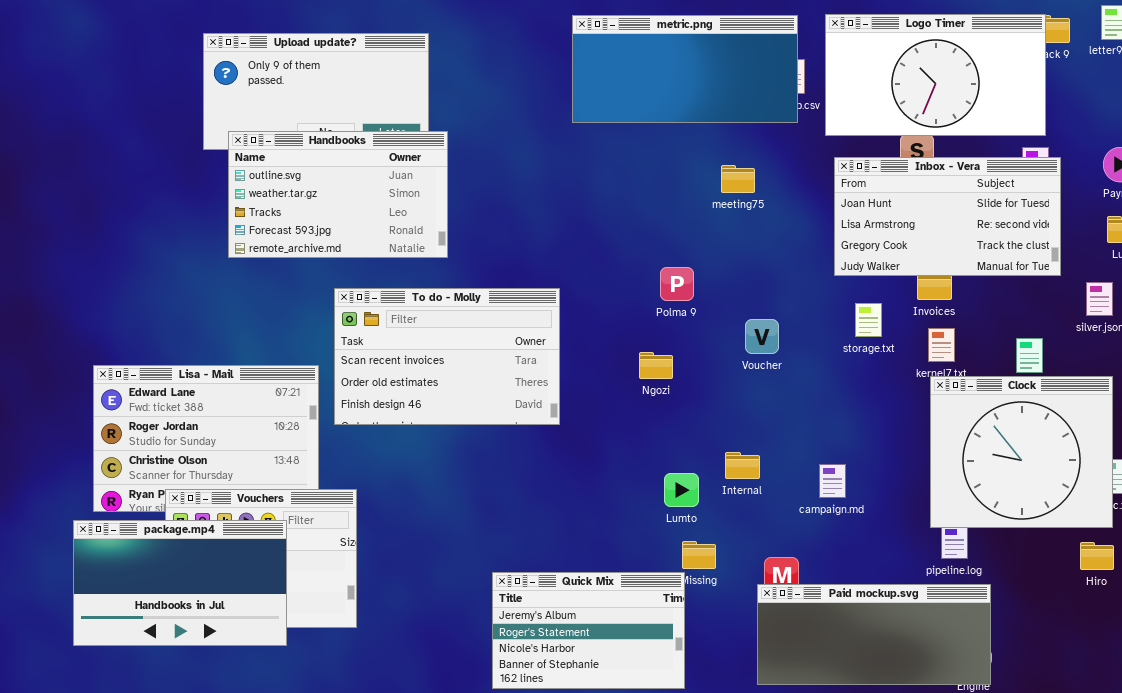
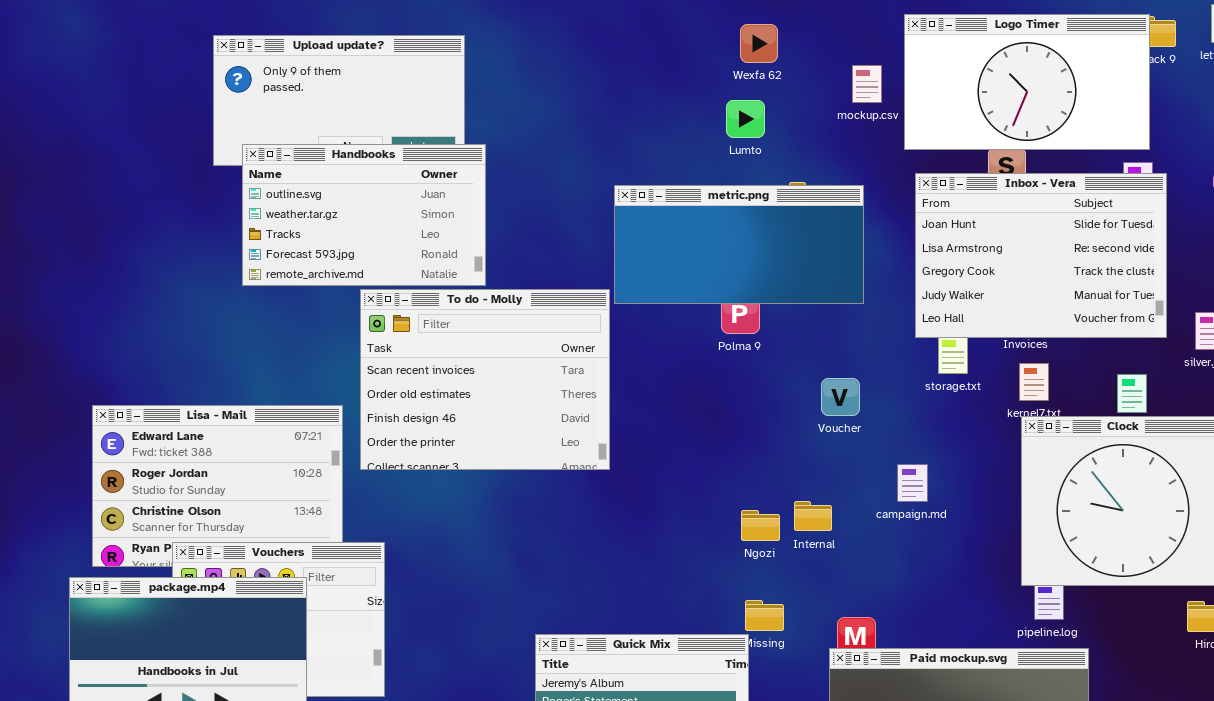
metric.png: [572,15,798,123] -> [614,185,864,304], moved
Inbox - Vera: [834,157,1061,276] -> [915,173,1167,338], resized
To do - Molly: [334,288,560,425] -> [360,289,610,470], resized
Voucher: [745,319,779,354] -> [821,378,860,416], moved
Ngozi: [639,352,673,379] -> [741,510,780,541], moved
campaign.md: [819,464,846,498] -> [897,464,928,502], moved
Lumto: [664,473,699,507] -> [726,100,765,138], moved

